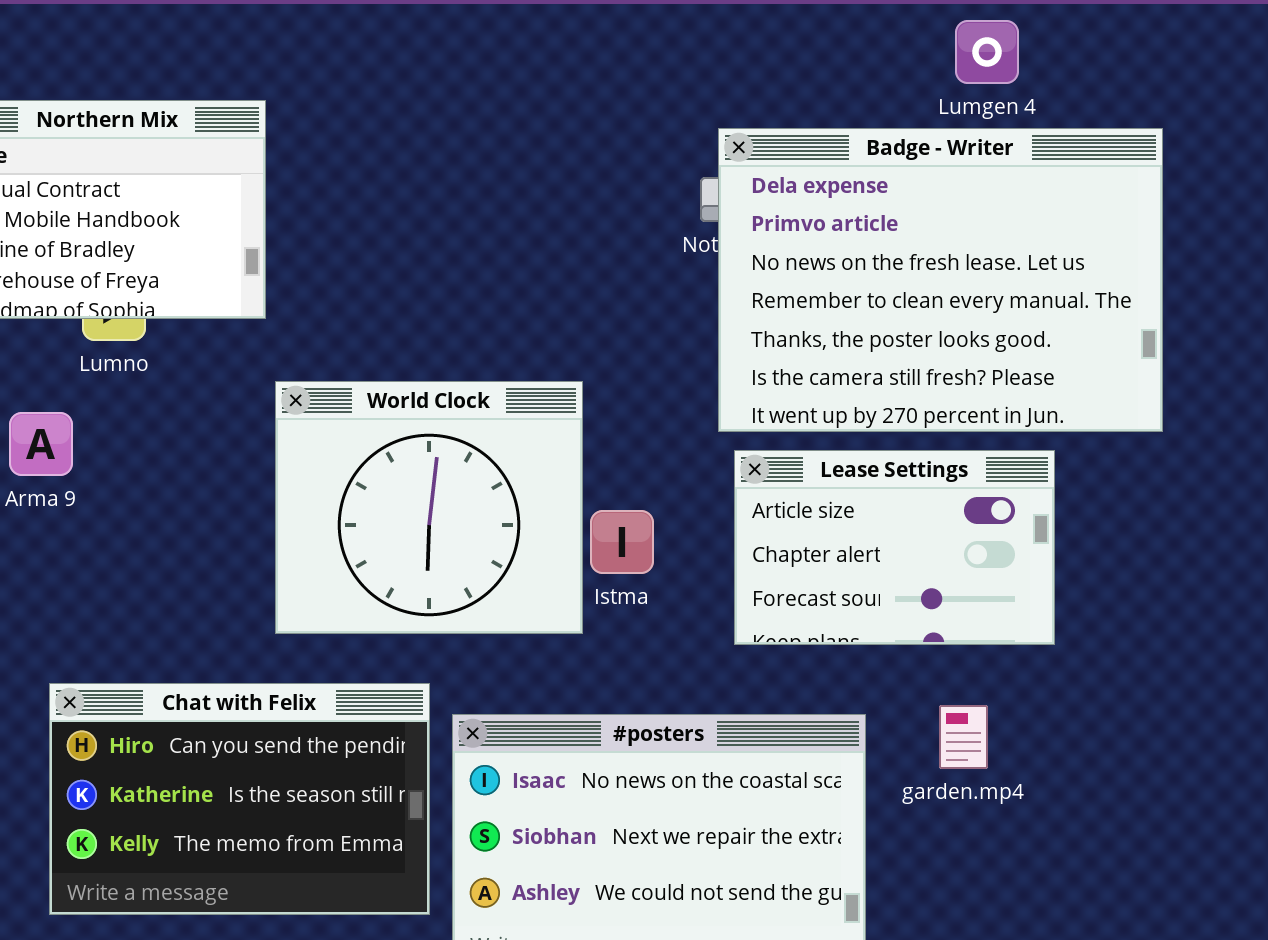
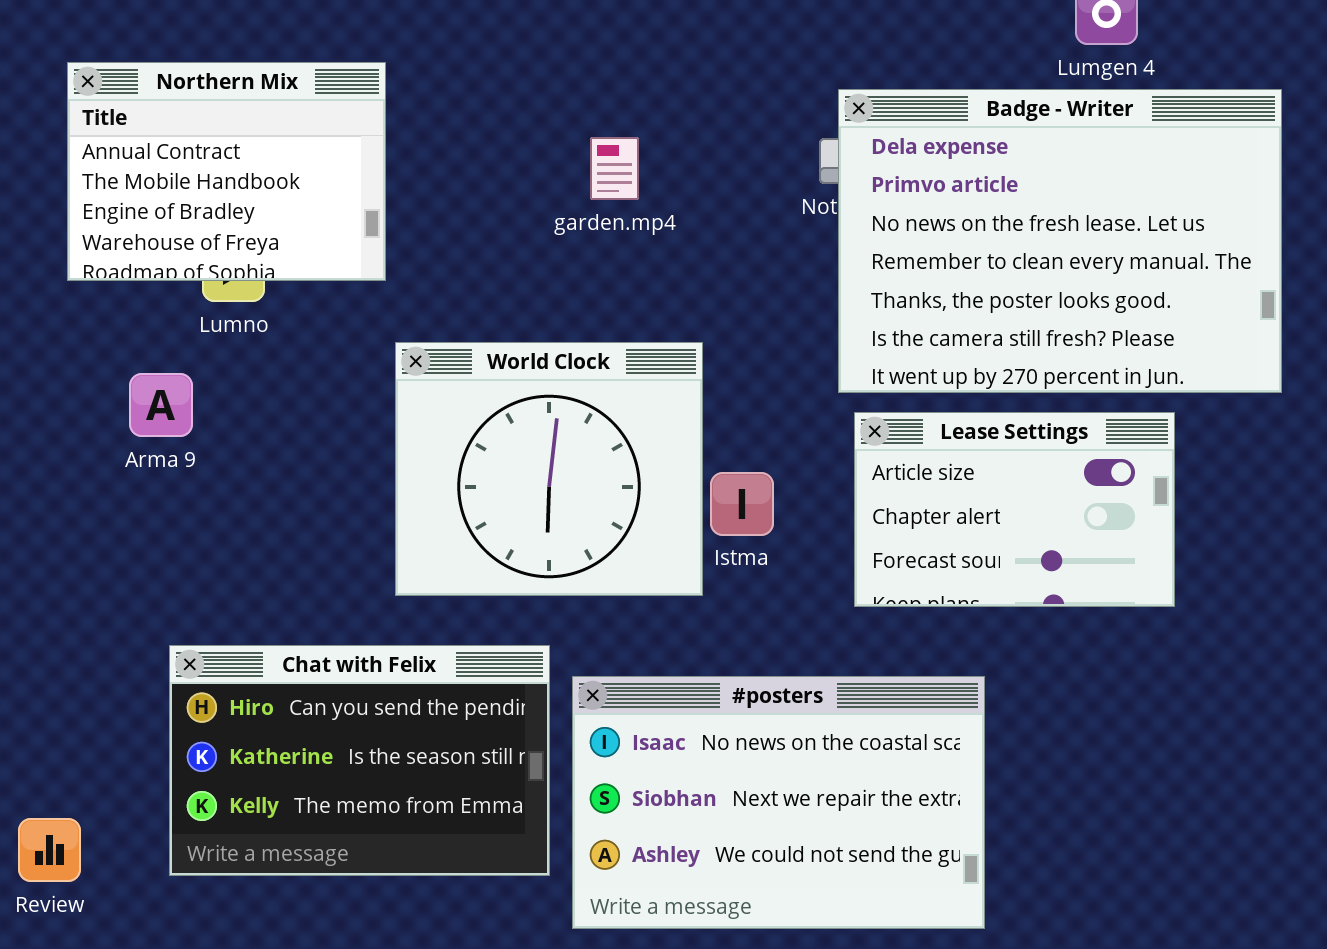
garden.mp4: [939,705,988,769] -> [590,137,639,200], moved

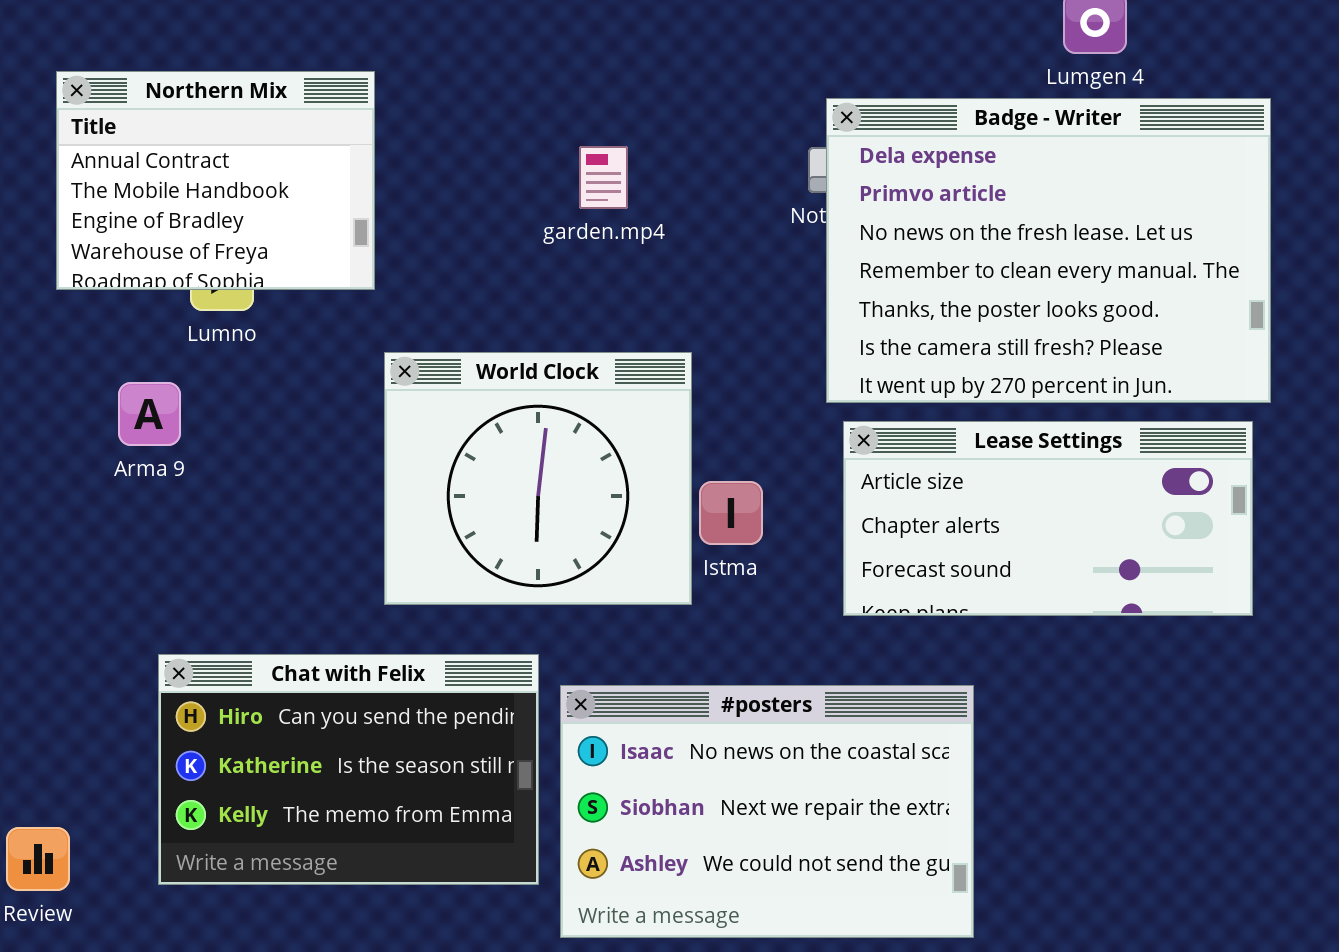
Lease Settings: [854,412,1175,607] -> [843,421,1253,616], resized

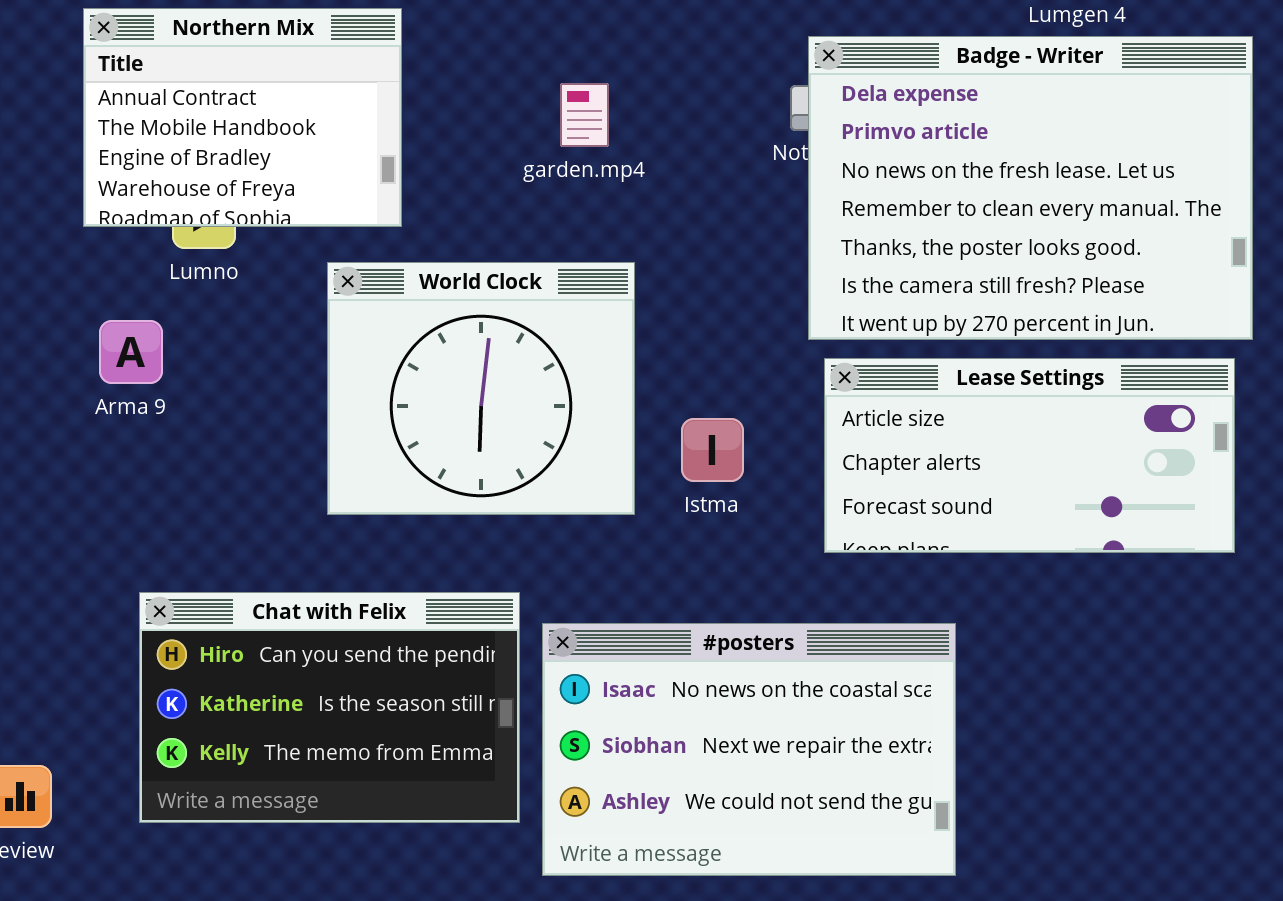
Northern Mix: [56,71,375,290] -> [83,8,402,227], moved
World Clock: [384,352,692,605] -> [327,262,635,515], moved

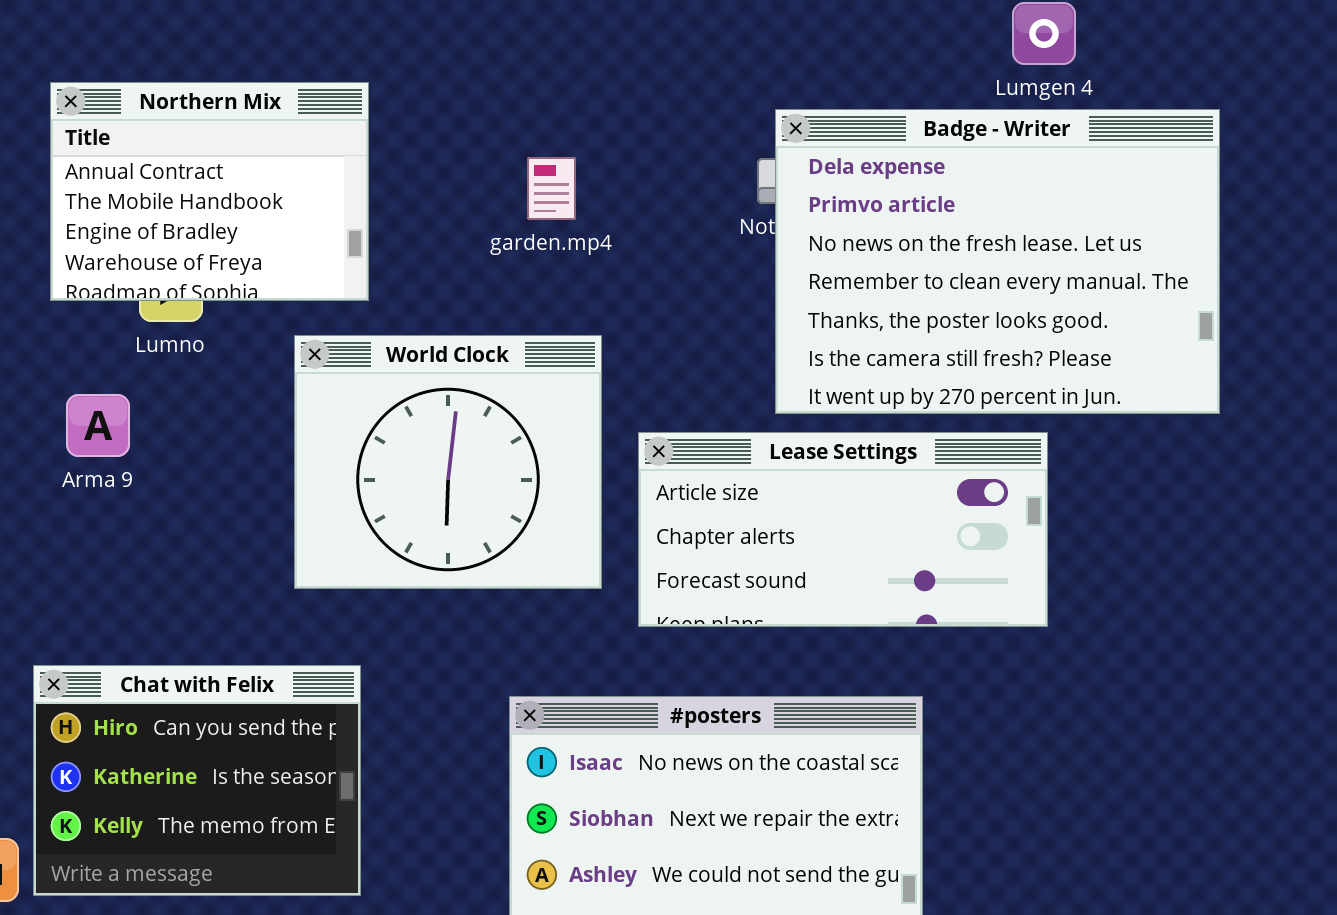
Lease Settings: [824,358,1235,553] -> [638,432,1048,627], moved
Chat with Felix: [139,592,520,823] -> [33,665,361,896], moved, resized

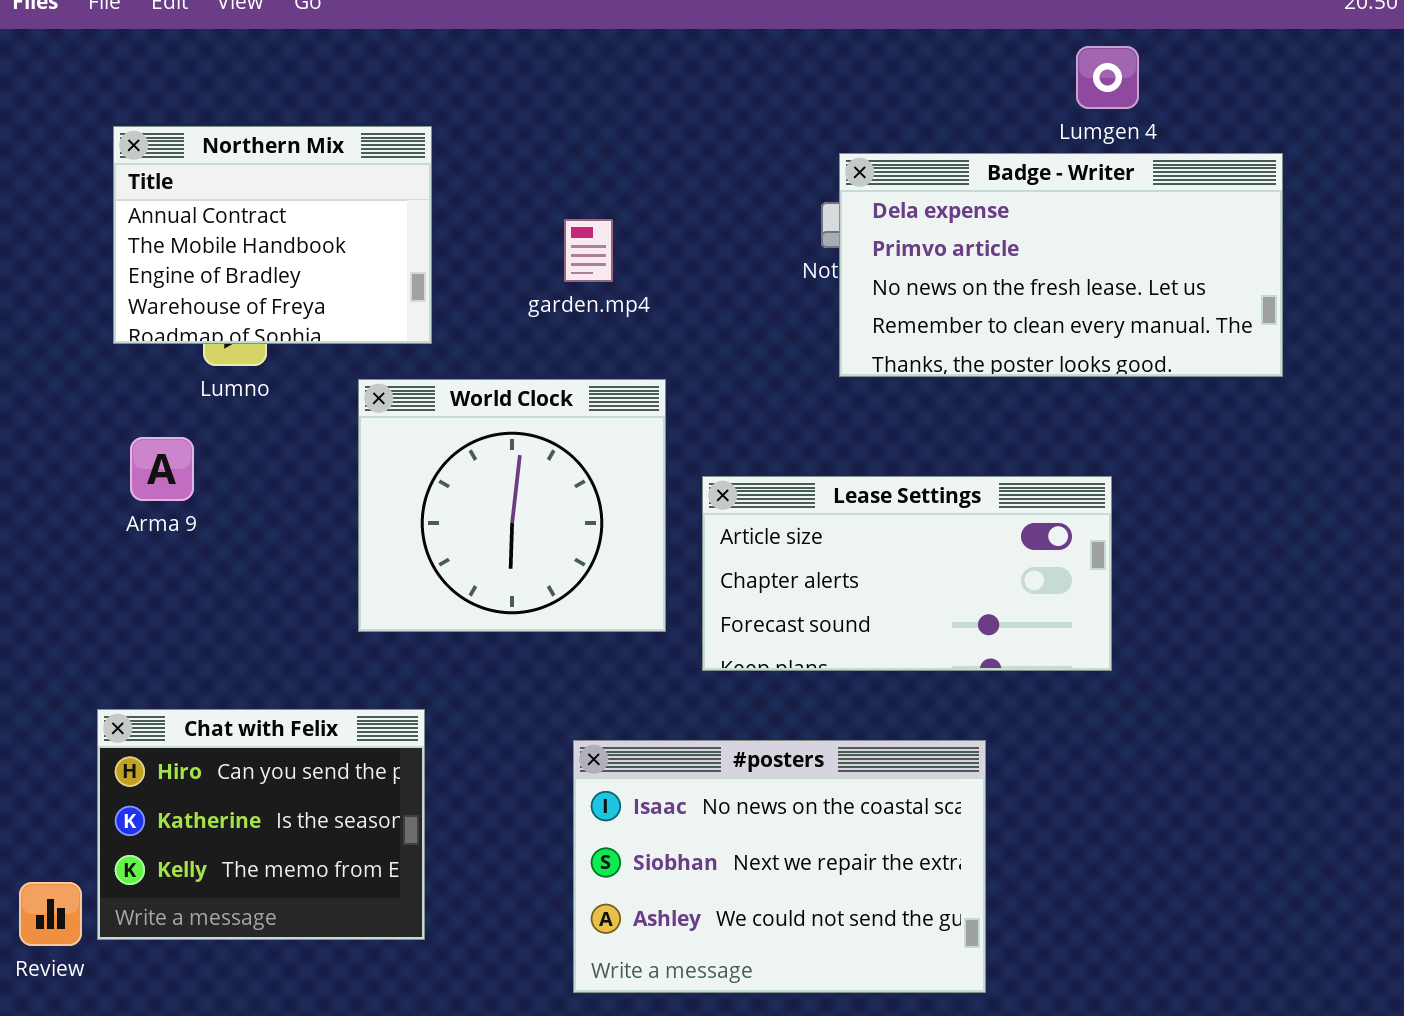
Badge - Writer: [775,109,1220,414] -> [839,153,1283,377], resized
garden.mp4: [527,157,576,220] -> [564,219,613,282], moved

